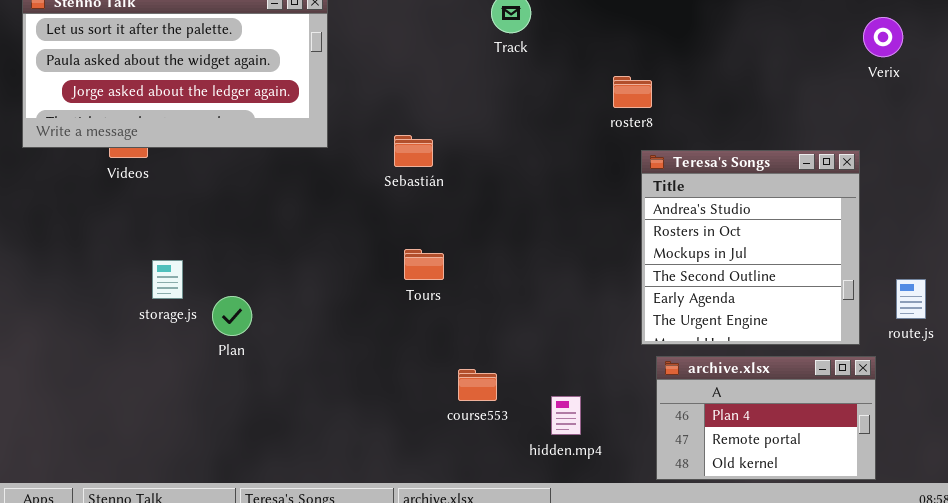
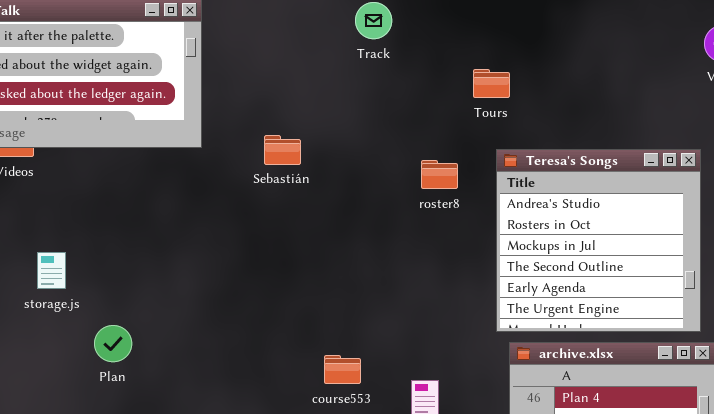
roster8: [613,76,652,108] -> [421,160,458,189], moved
Tours: [404,249,444,280] -> [473,69,510,98], moved
Plan: [212,296,252,336] -> [94,325,132,362], moved

